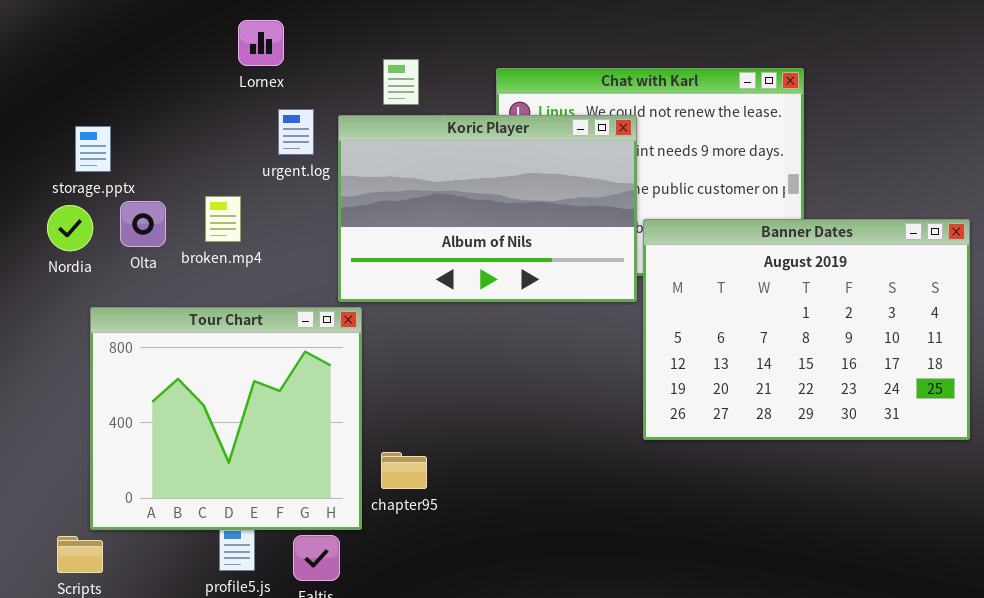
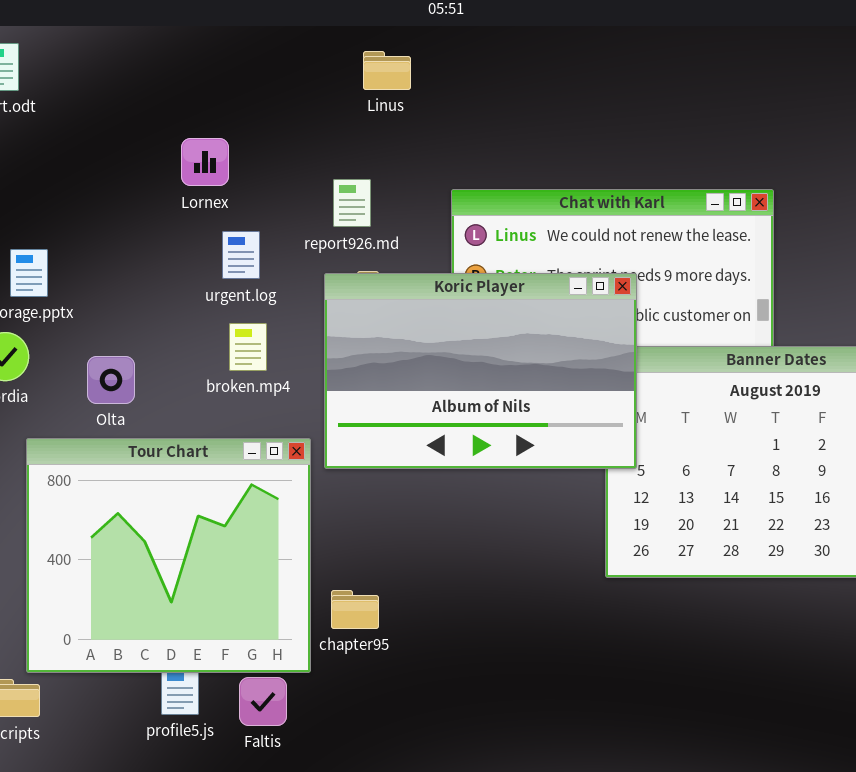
Koric Player: [338,115,637,302] -> [324,273,637,469], moved
broken.mp4: [205,196,241,242] -> [229,323,267,371], moved
Olta: [120,201,166,247] -> [87,356,135,404], moved

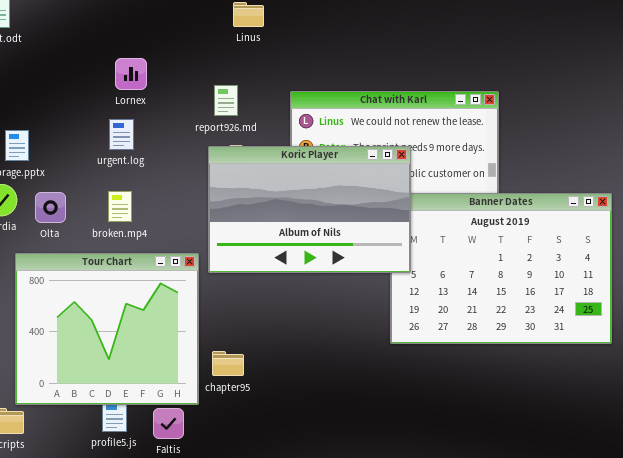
urgent.log: [222,231,260,279] -> [109,119,134,150], moved
broken.mp4: [229,323,267,371] -> [108,191,132,222], moved
Olta: [87,356,135,404] -> [35,192,66,223], moved

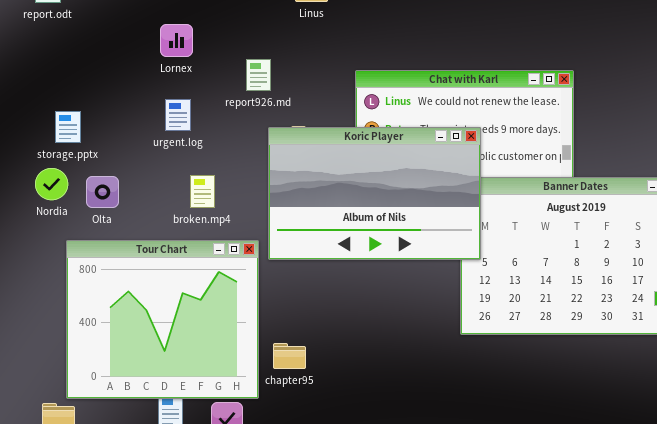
Lornex: [115,58,147,90] -> [160,24,193,57], moved
report926.md: [214,85,238,116] -> [246,59,271,91], moved
broken.mp4: [108,191,132,222] -> [190,175,215,208], moved

